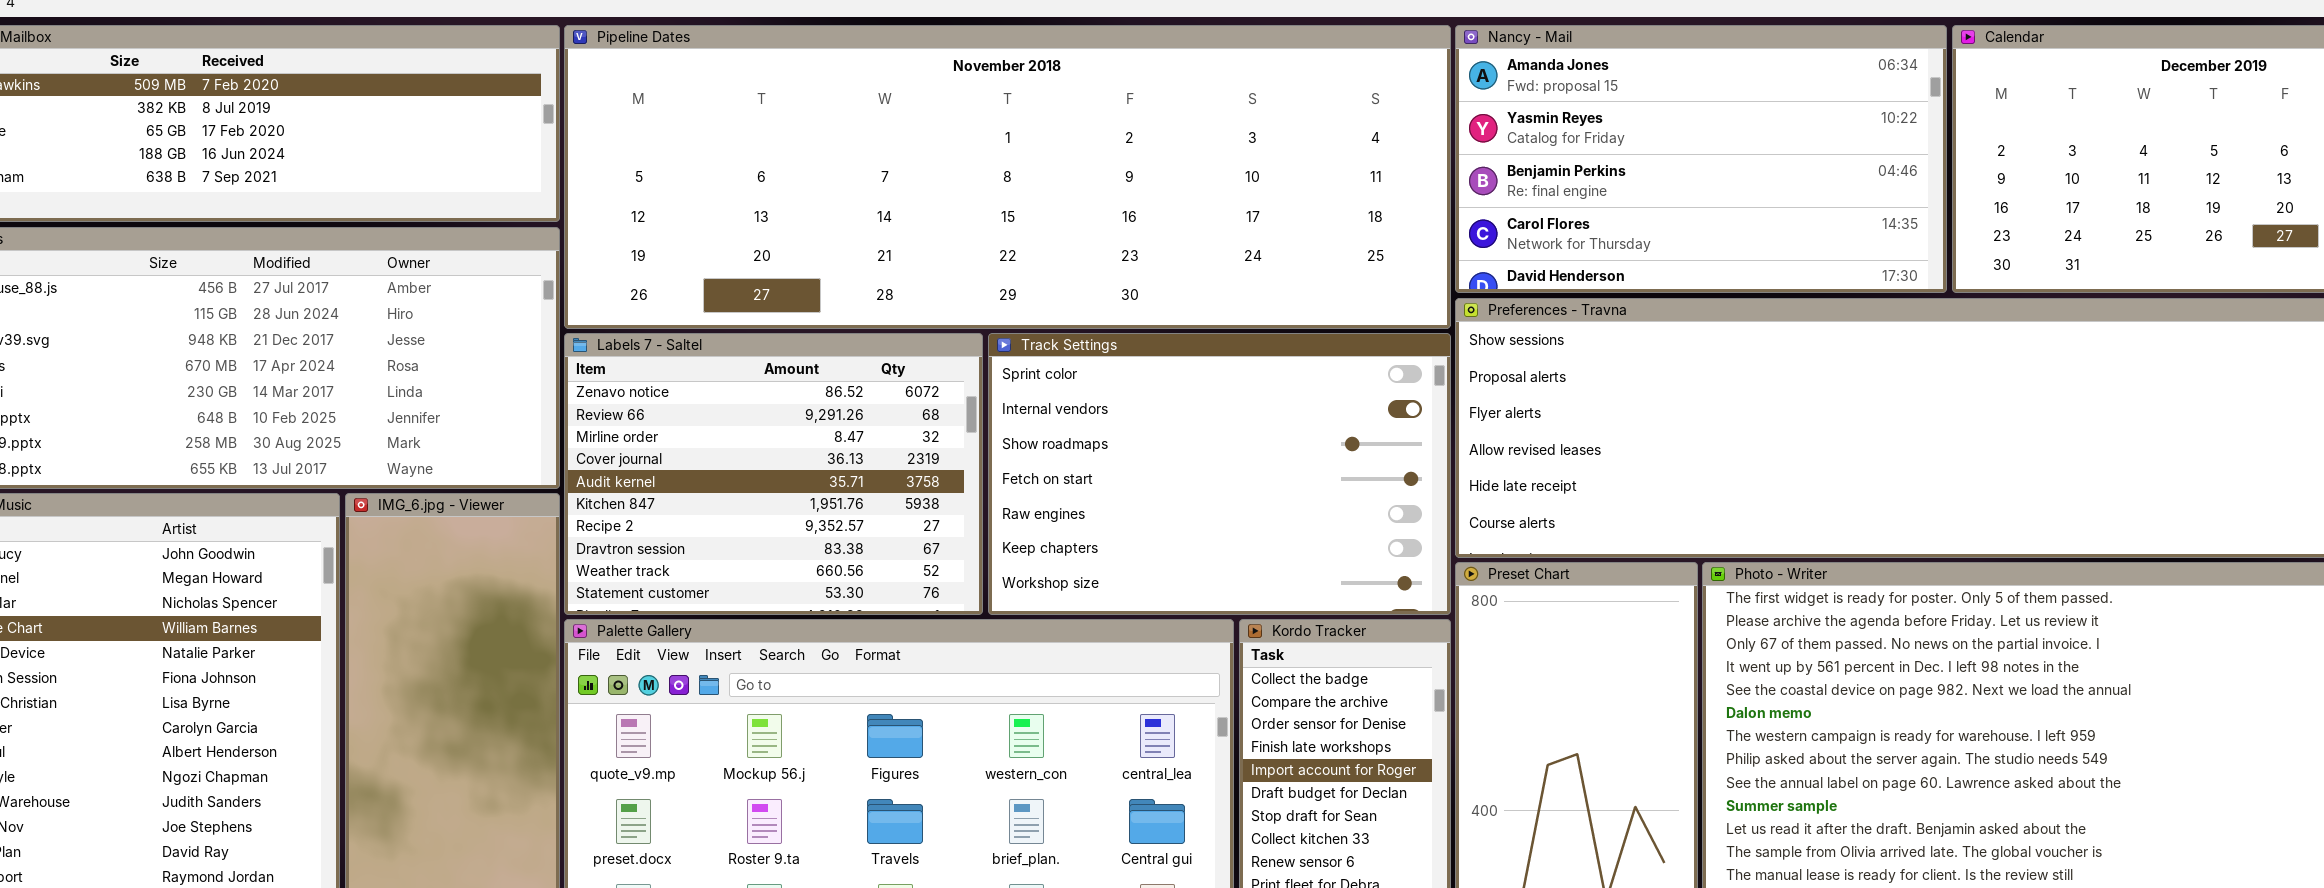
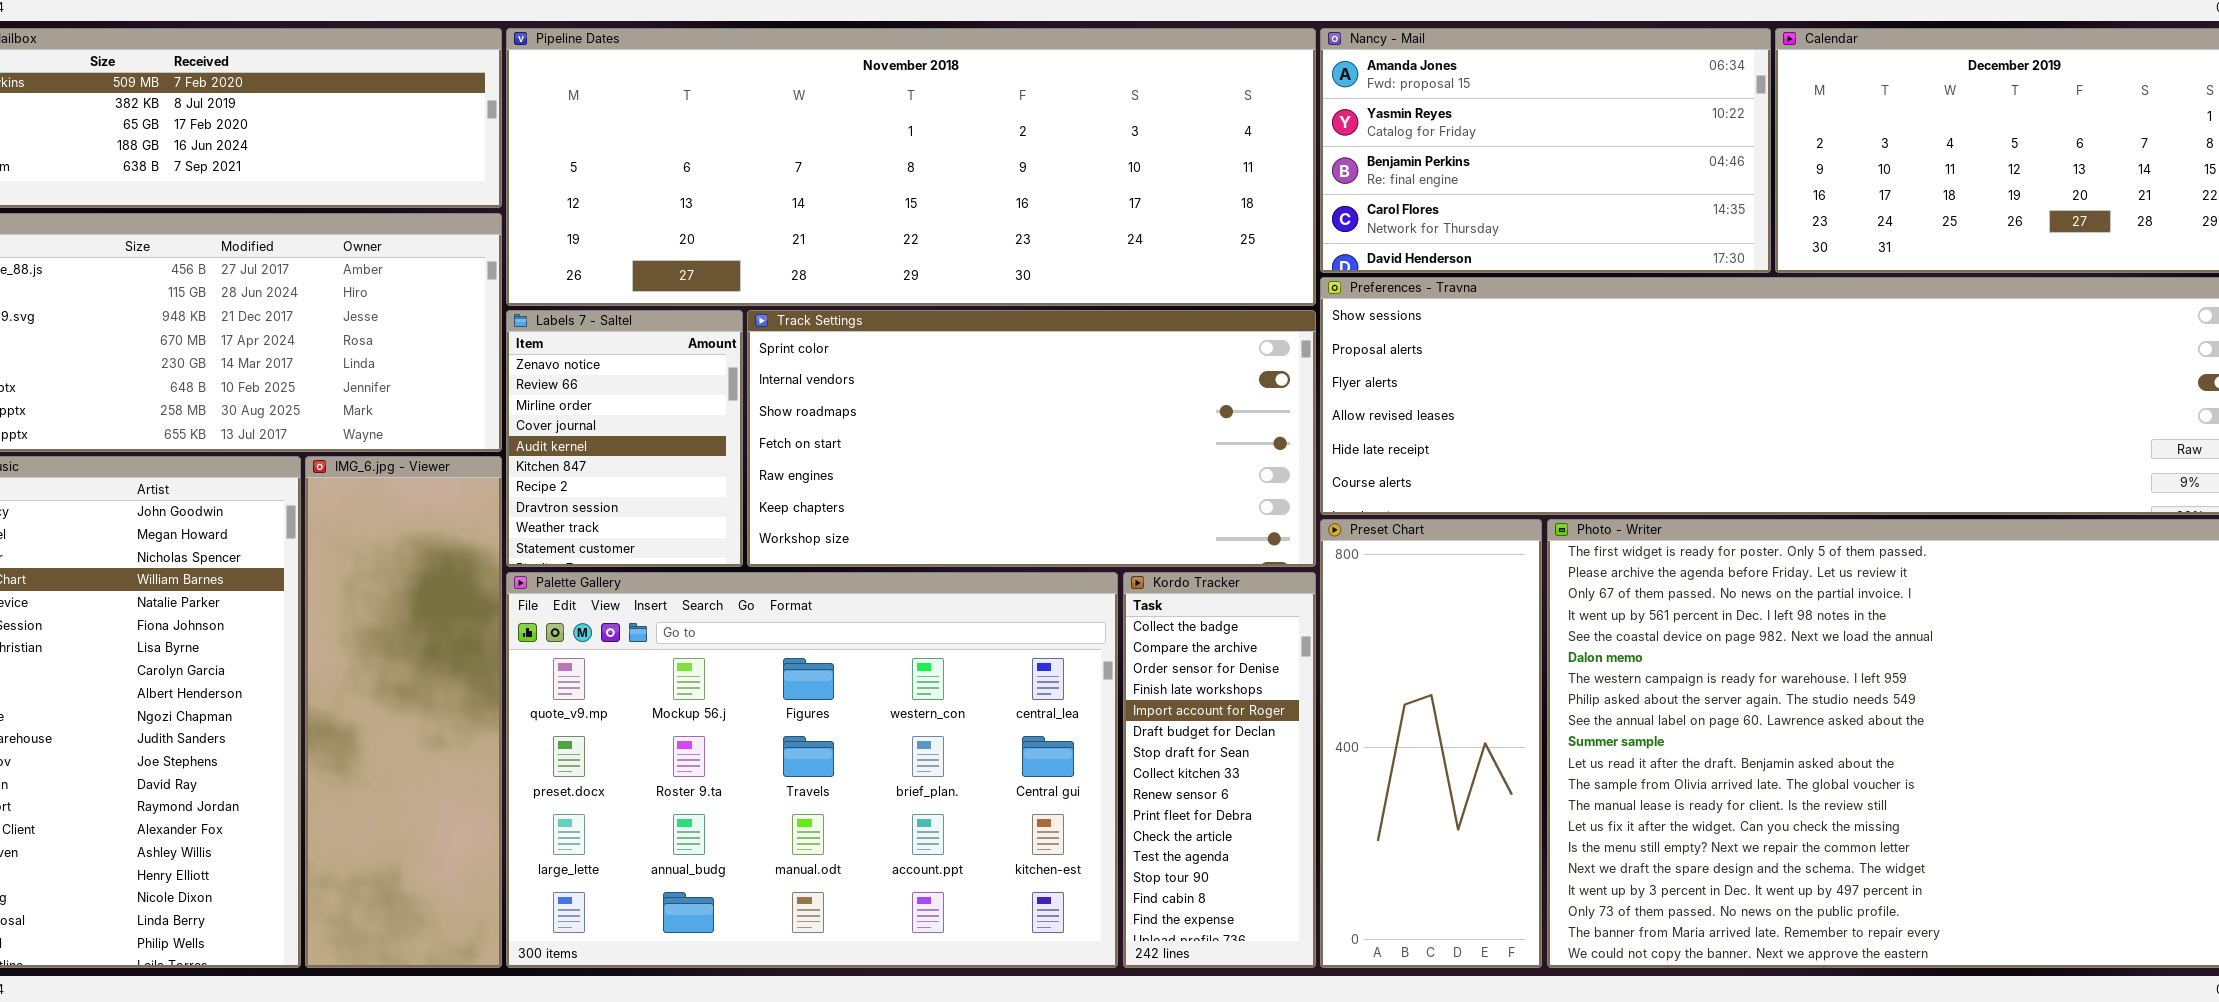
Labels 7 - Saltel: [564,333,983,615] -> [506,310,743,567], resized
Track Settings: [988,333,1451,615] -> [747,310,1316,567], resized

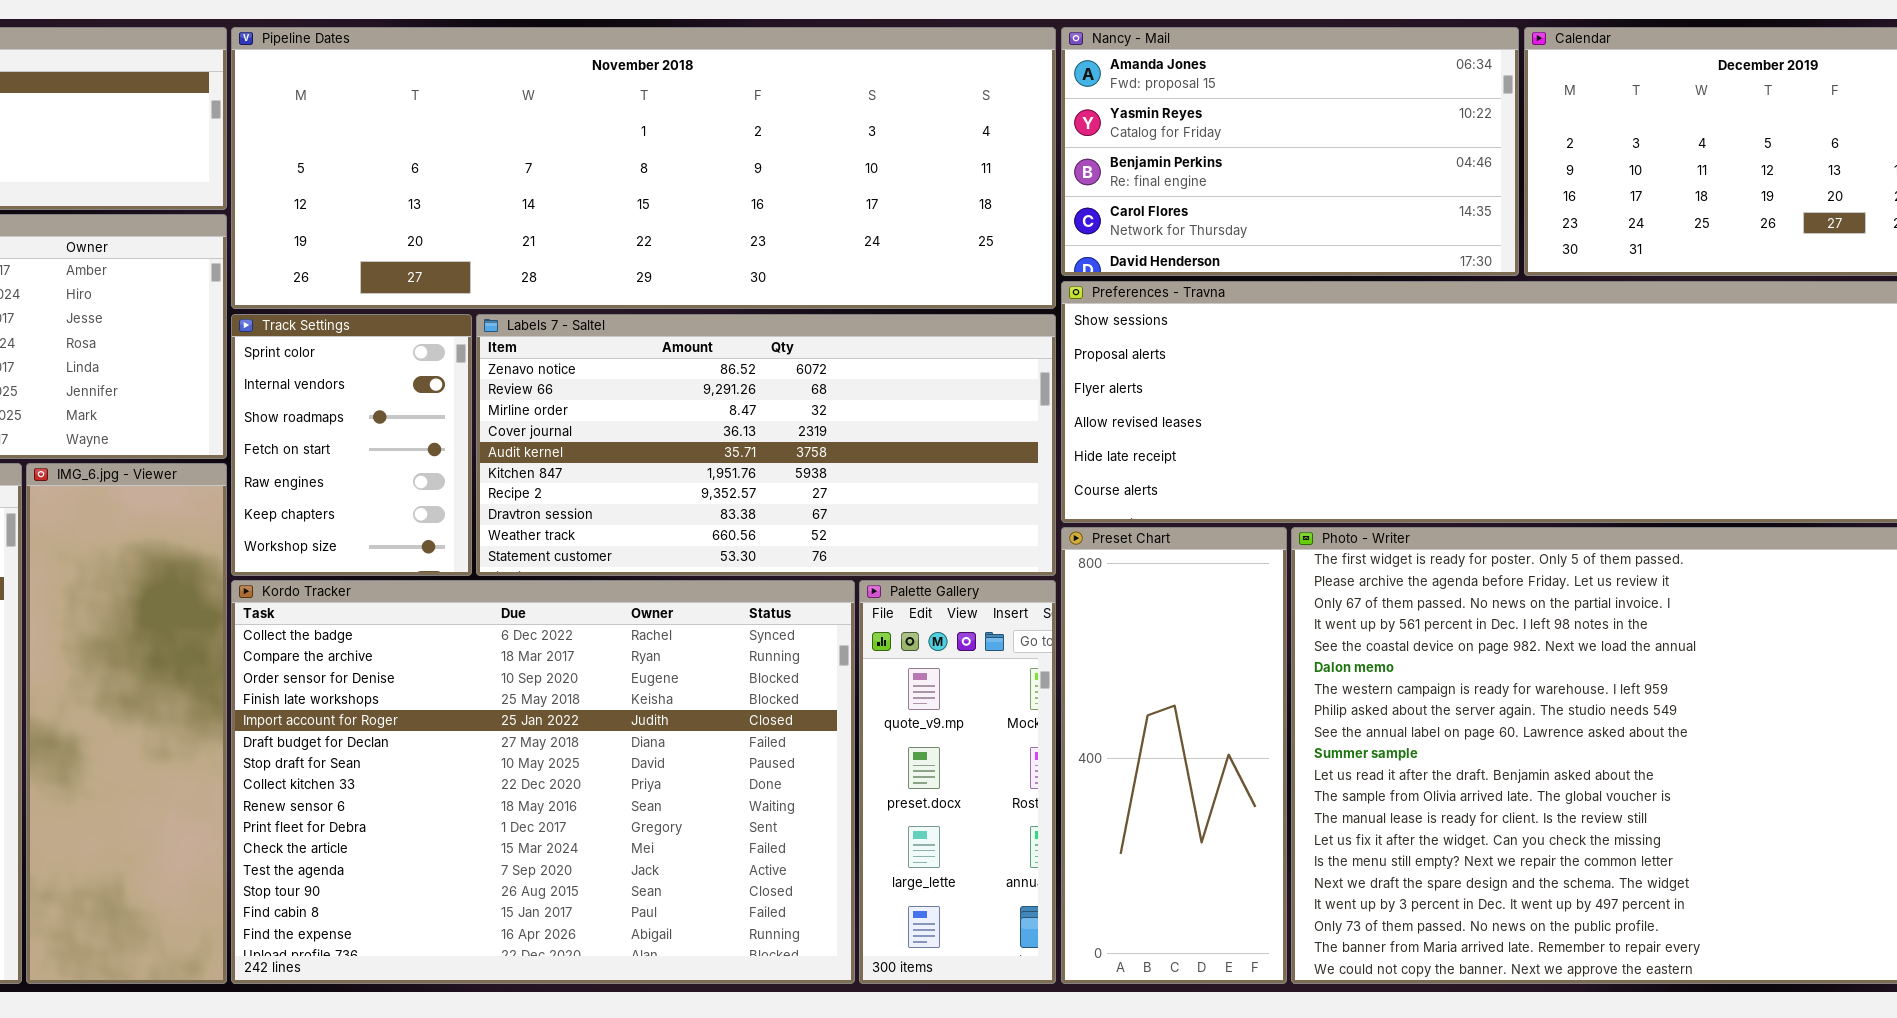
Labels 7 - Saltel: [506,310,743,567] -> [476,314,1056,576], moved, resized
Track Settings: [747,310,1316,567] -> [231,314,472,576], moved, resized
Palette Gallery: [506,572,1118,968] -> [859,580,1056,984], moved, resized
Kordo Tracker: [1123,572,1316,968] -> [231,580,855,984], moved, resized

